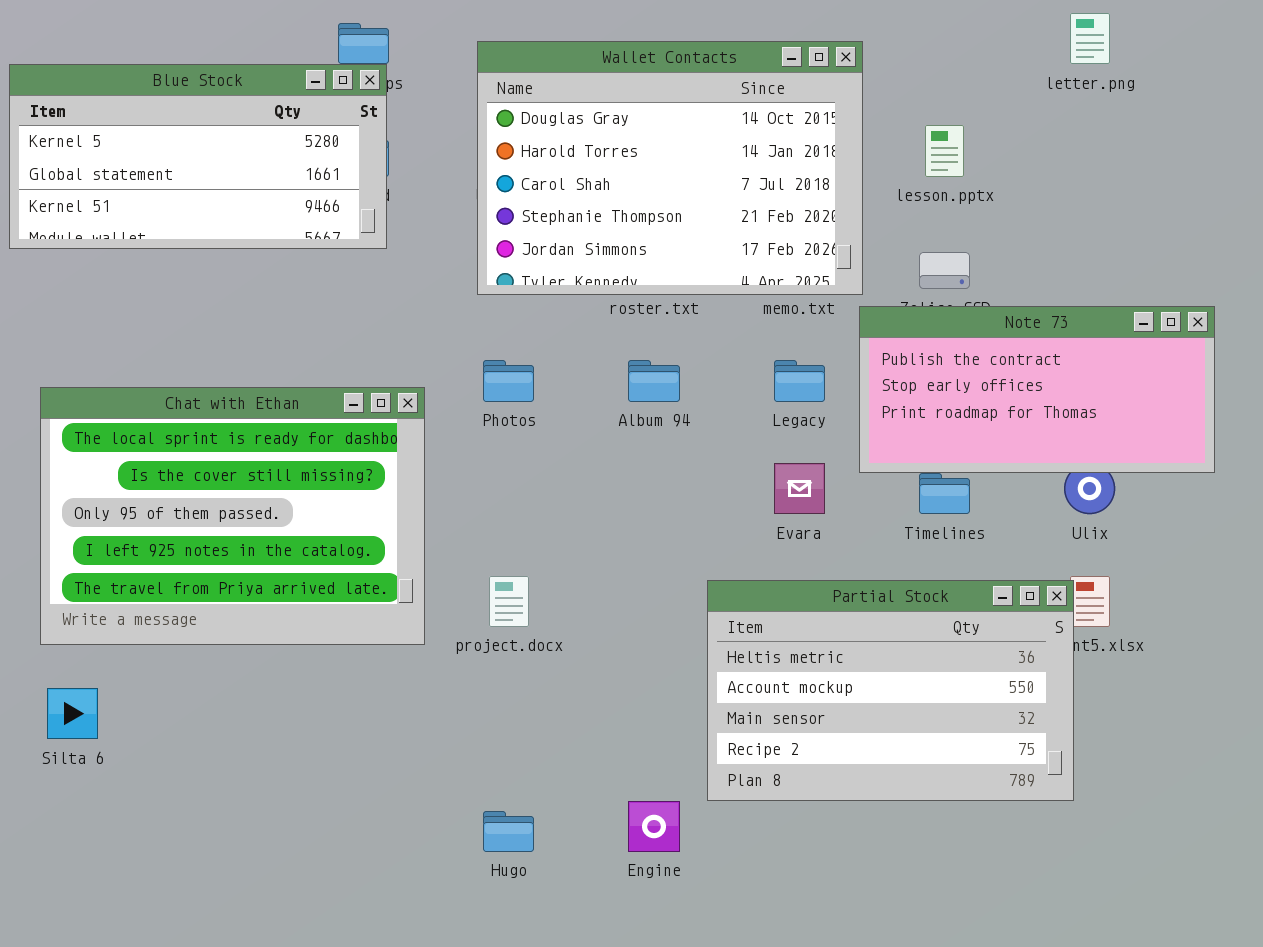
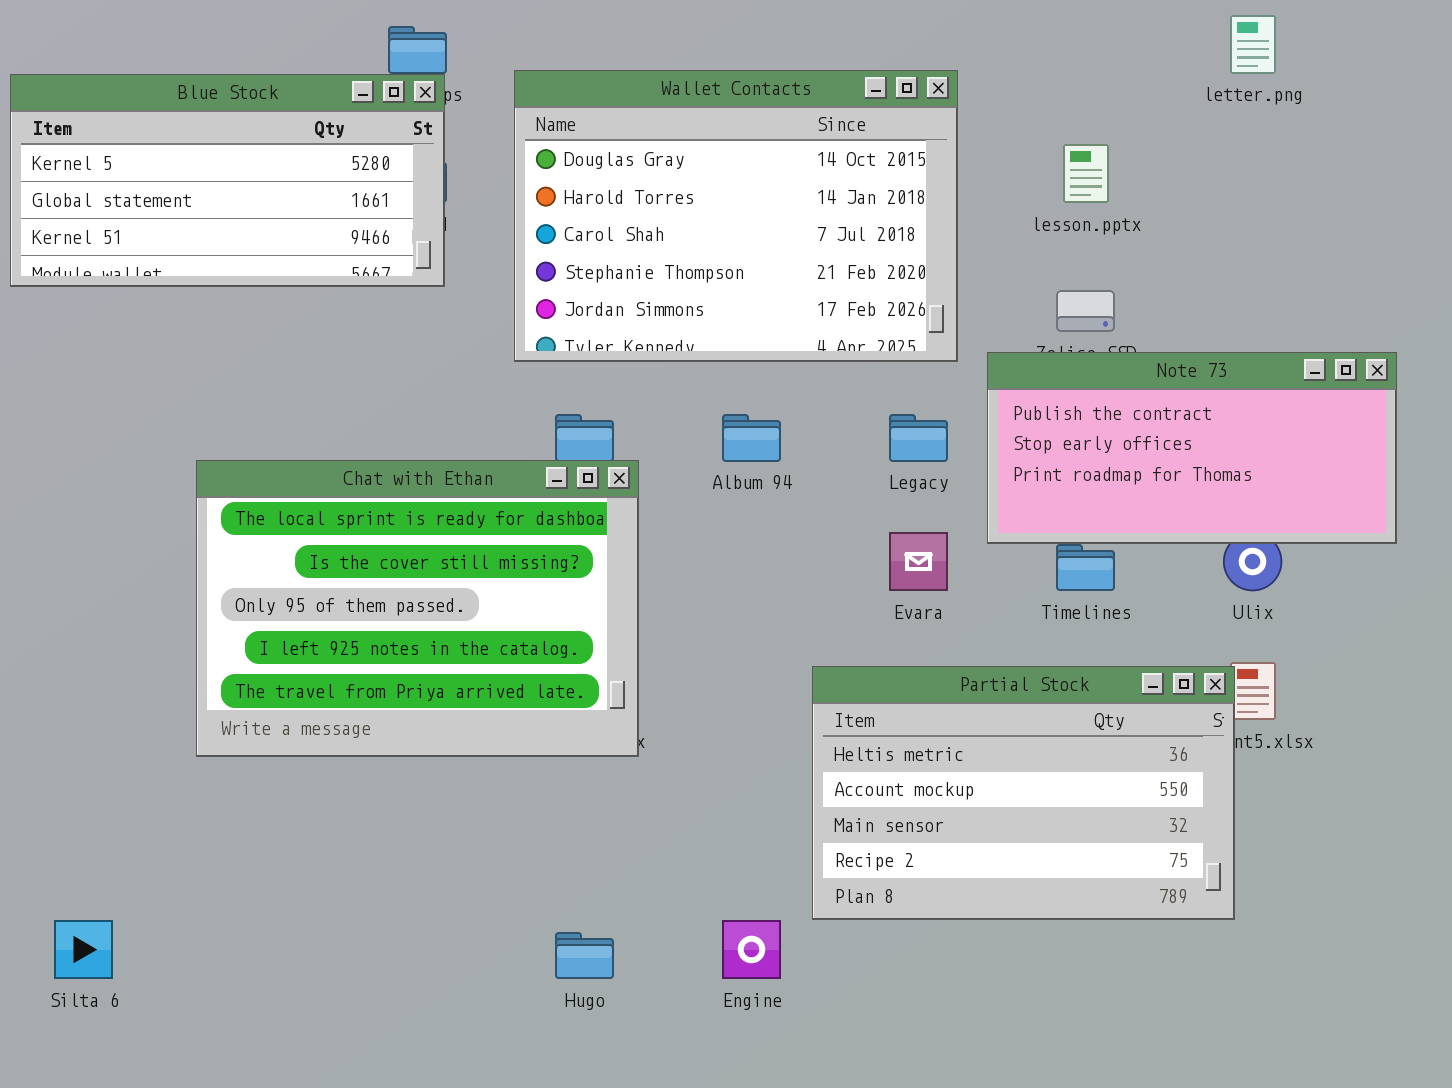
Wallet Contacts: [477,41,863,295] -> [514,70,958,362], moved
Chat with Ethan: [40,387,425,645] -> [196,460,639,757], moved
Silta 6: [47,688,98,739] -> [54,920,113,979], moved

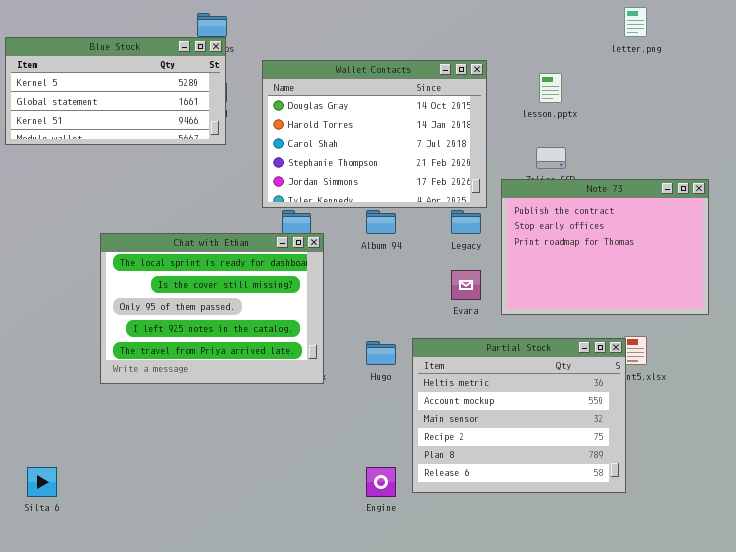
Wallet Contacts: [514,70,958,362] -> [262,60,487,208], moved
Note 73: [987,352,1397,544] -> [501,179,709,315], resized
Partial Stock: [812,666,1235,920] -> [412,338,626,493], resized
Hugo: [555,932,614,979] -> [366,341,396,365], moved

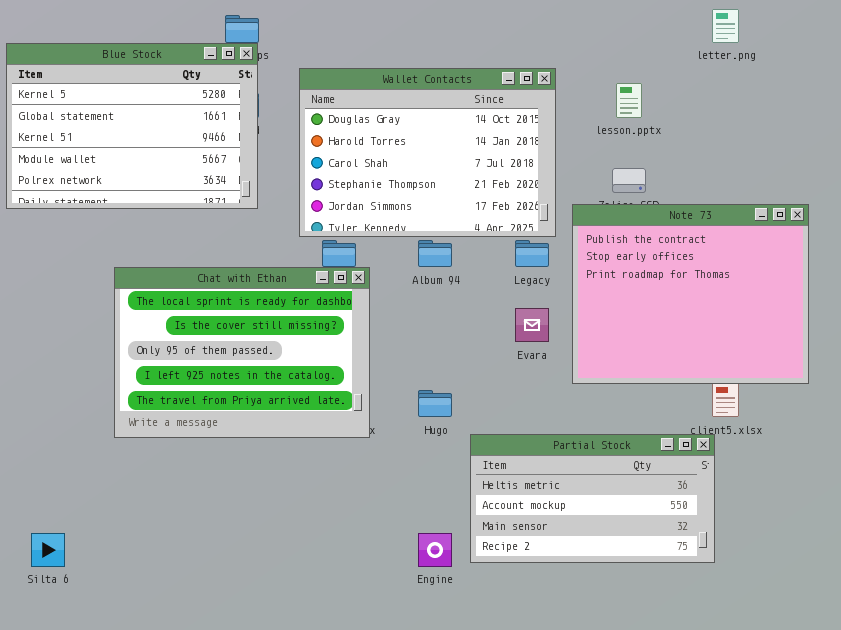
Blue Stock: [5,37,226,145] -> [6,43,258,209], resized
Note 73: [501,179,709,315] -> [572,204,809,384], resized
Partial Stock: [412,338,626,493] -> [470,434,715,563], resized

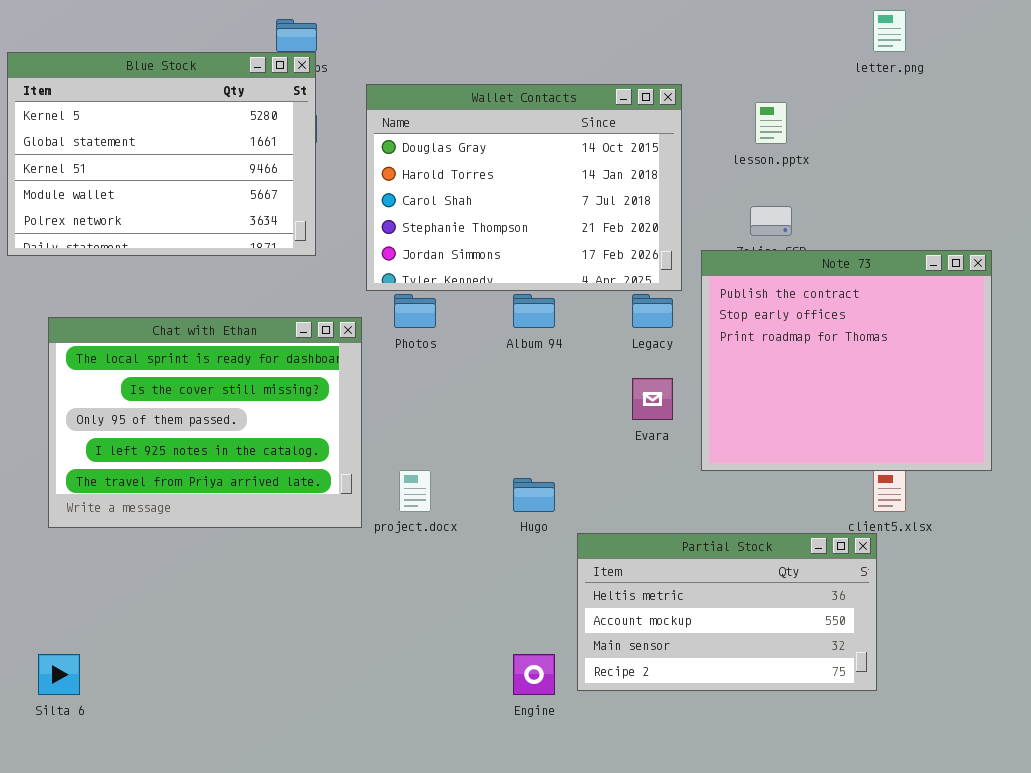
Chat with Ethan: [114,267,370,438] -> [48,317,362,528], moved

